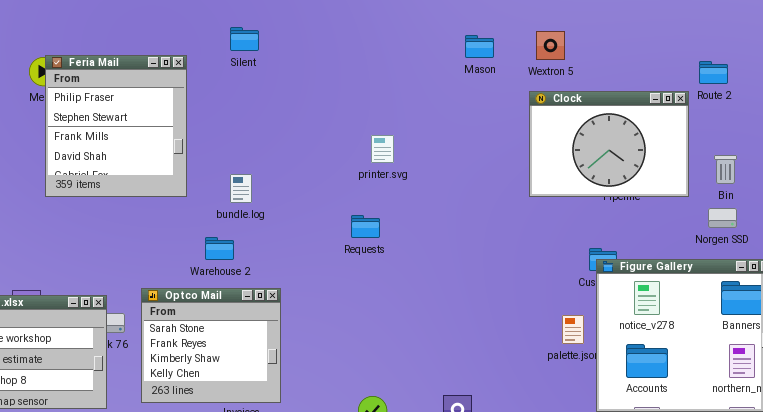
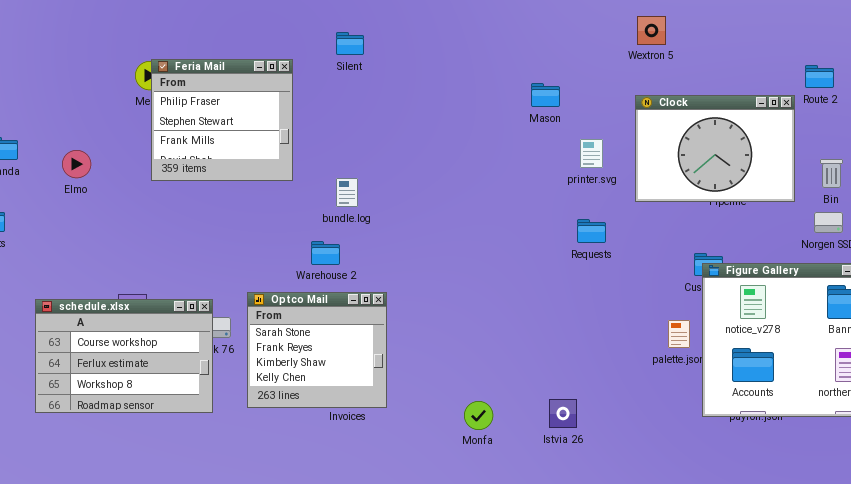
Wextron 5: [536,31,565,60] -> [637,16,666,45], moved
Mason: [465,35,494,58] -> [531,83,560,107], moved
Feria Mail: [45,55,187,197] -> [151,59,293,181], resized
printer.svg: [371,135,394,163] -> [580,139,603,168], moved
Requests: [351,215,380,238] -> [577,219,606,243], moved

